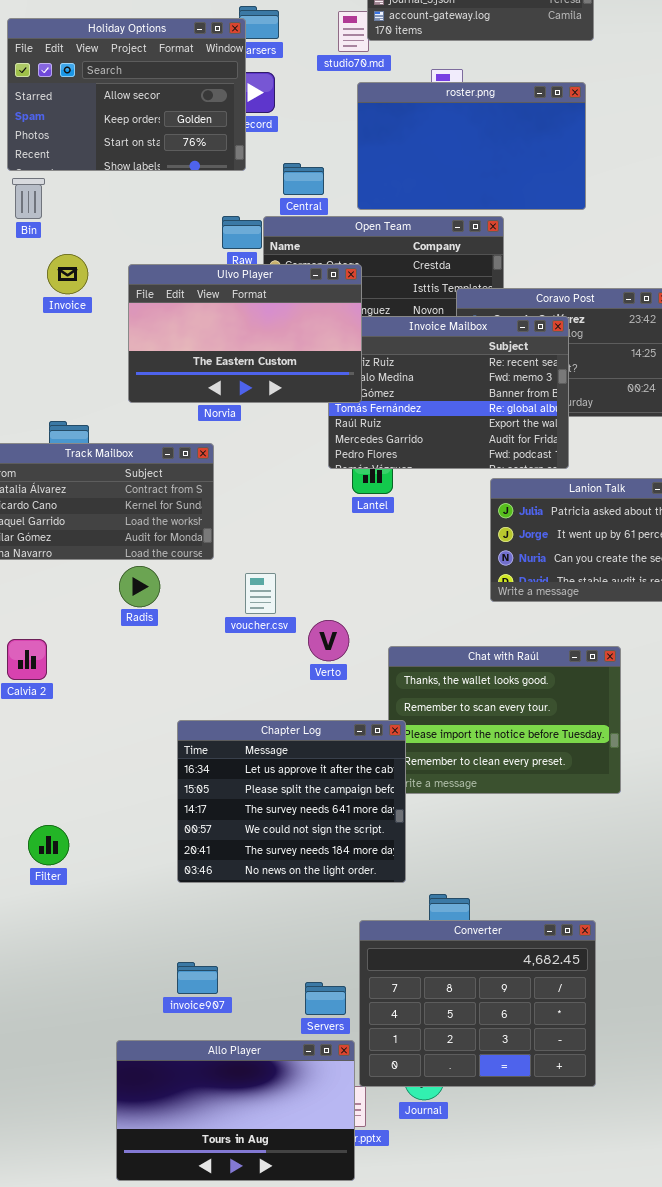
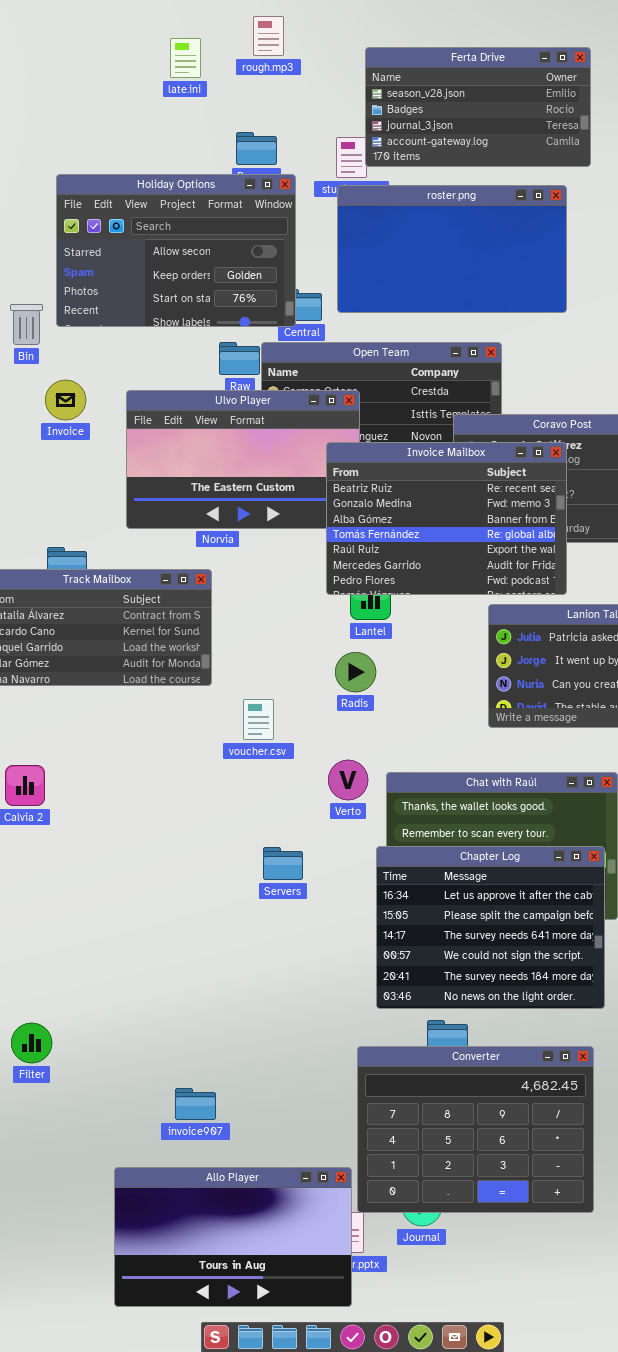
Holiday Options: [7,18,246,171] -> [56,174,296,327], moved
roster.png: [357,82,586,210] -> [337,185,567,313], moved
Invoice Mailbox: [328,316,569,469] -> [326,442,567,595], raised
Radis: [119,566,160,607] -> [335,652,376,692], moved
Verto: [308,620,349,661] -> [328,760,368,800], moved
Chapter Log: [177,720,406,883] -> [376,846,605,1009], moved
Filter: [28,825,69,865] -> [11,1023,52,1063], moved
Servers: [305,982,346,1015] -> [263,847,303,880], moved

